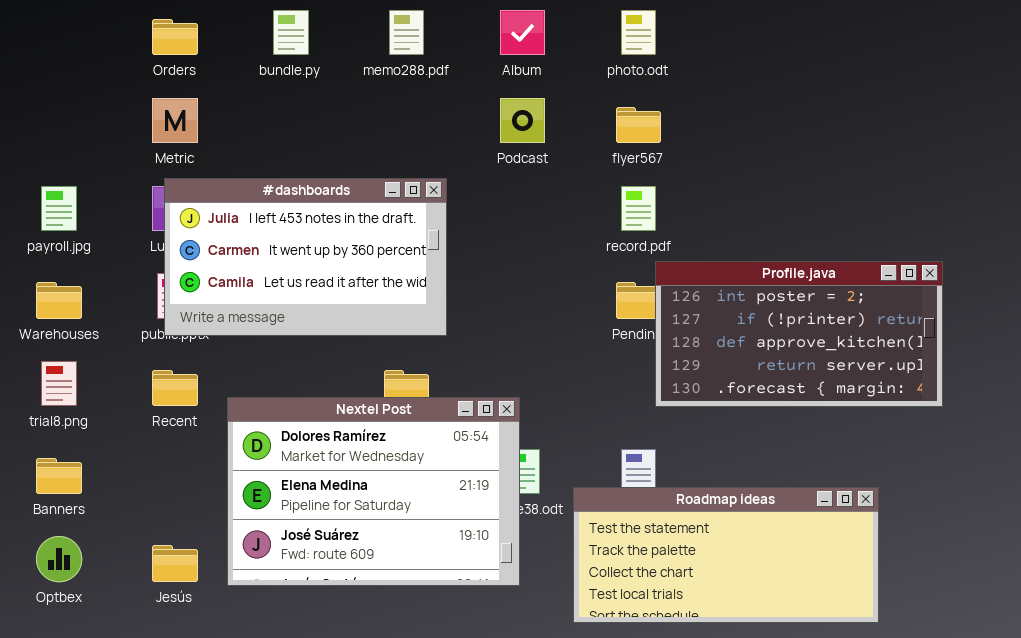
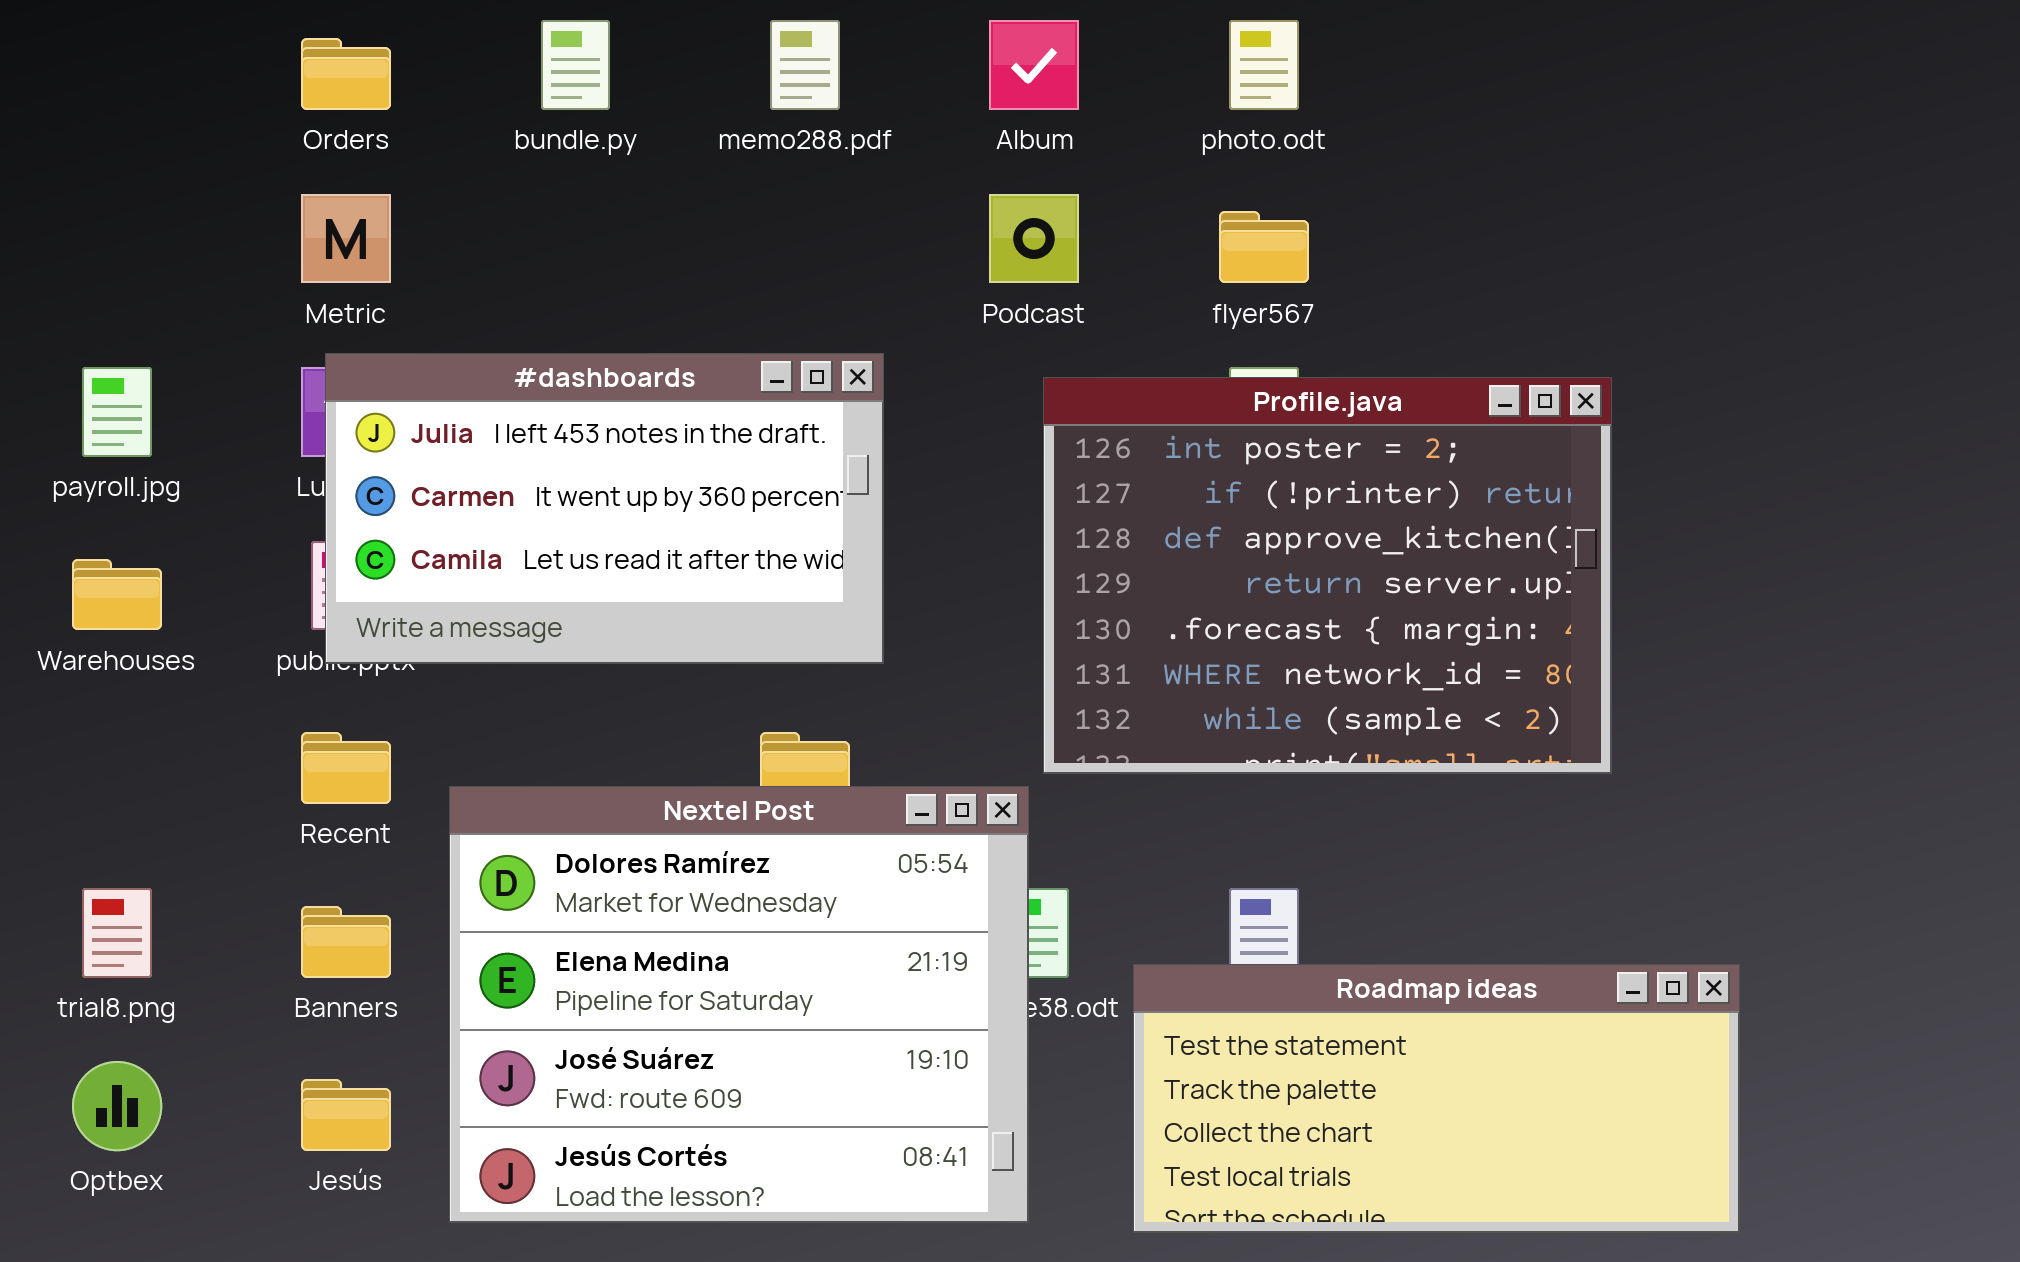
Profile.java: [655,261,943,407] -> [1043,377,1612,774], moved, resized
trial8.png: [41,361,77,406] -> [82,888,152,978], moved
Nextel Post: [227,397,520,586] -> [449,786,1029,1223], resized
Banners: [36,458,82,494] -> [301,906,391,978], moved

